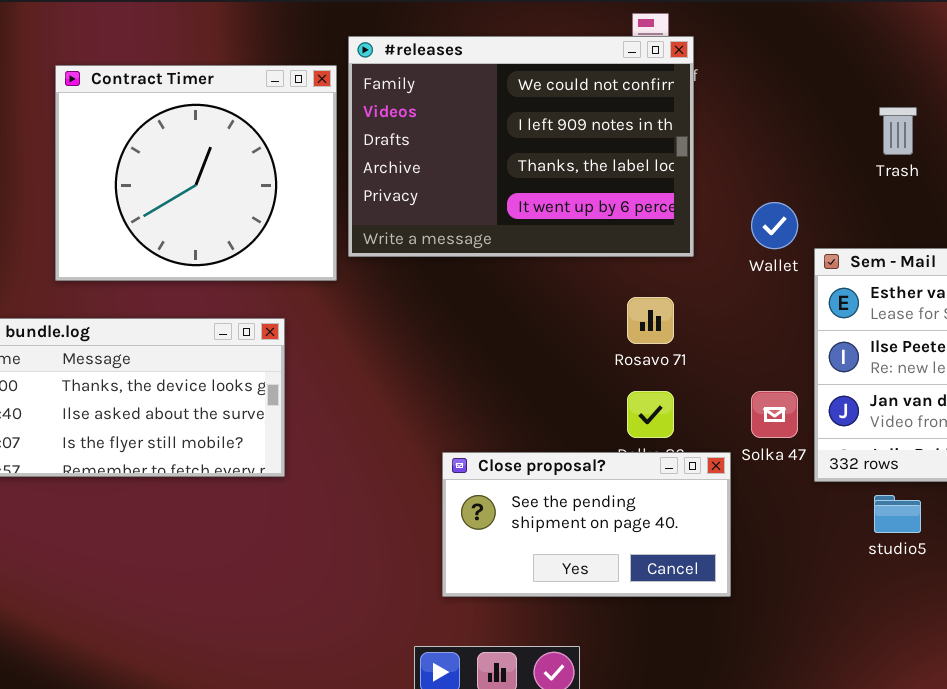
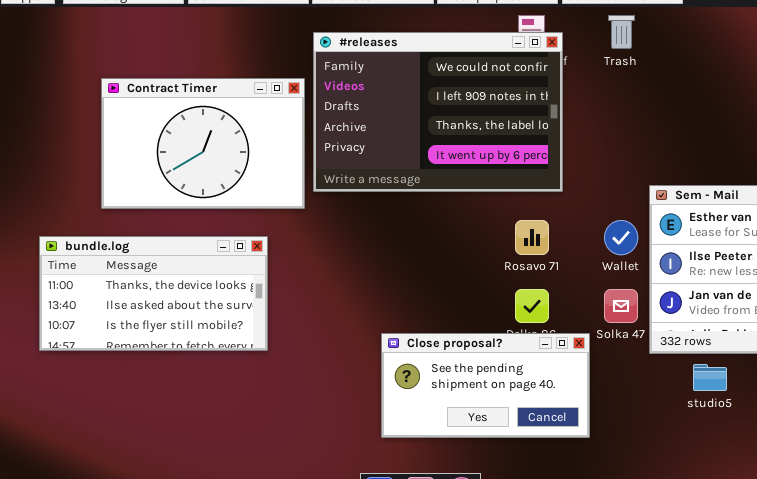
Contract Timer: [55,65,337,281] -> [101,78,305,209], resized
Trash: [879,107,917,155] -> [608,15,635,49], moved
Wallet: [751,202,798,249] -> [604,220,638,255], moved

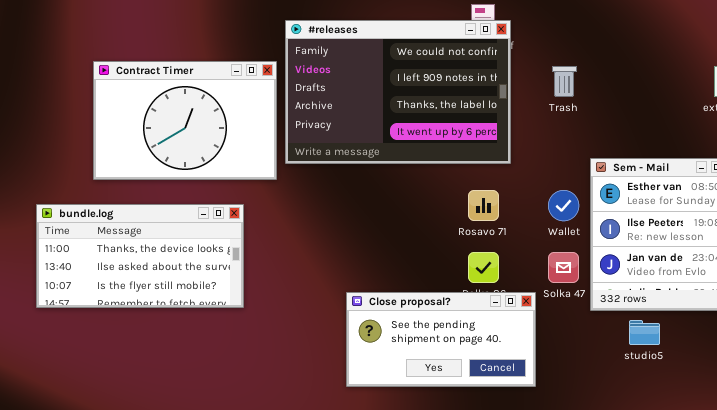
Trash: [608,15,635,49] -> [552,66,577,97], moved

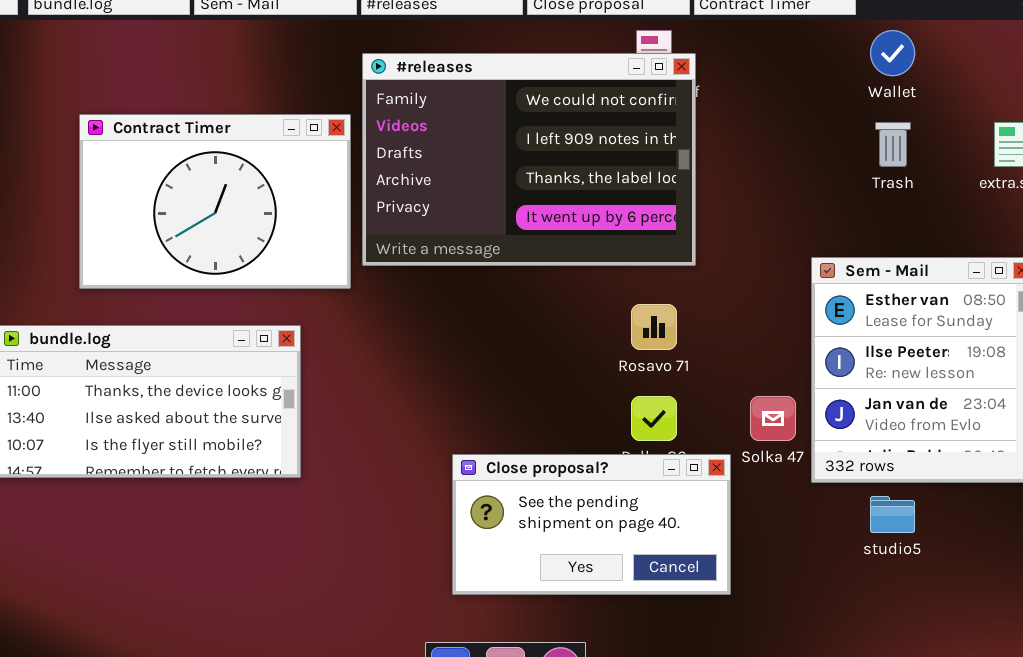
Trash: [552,66,577,97] -> [875,122,911,167], moved
Wallet: [548,190,579,221] -> [870,30,915,76], moved

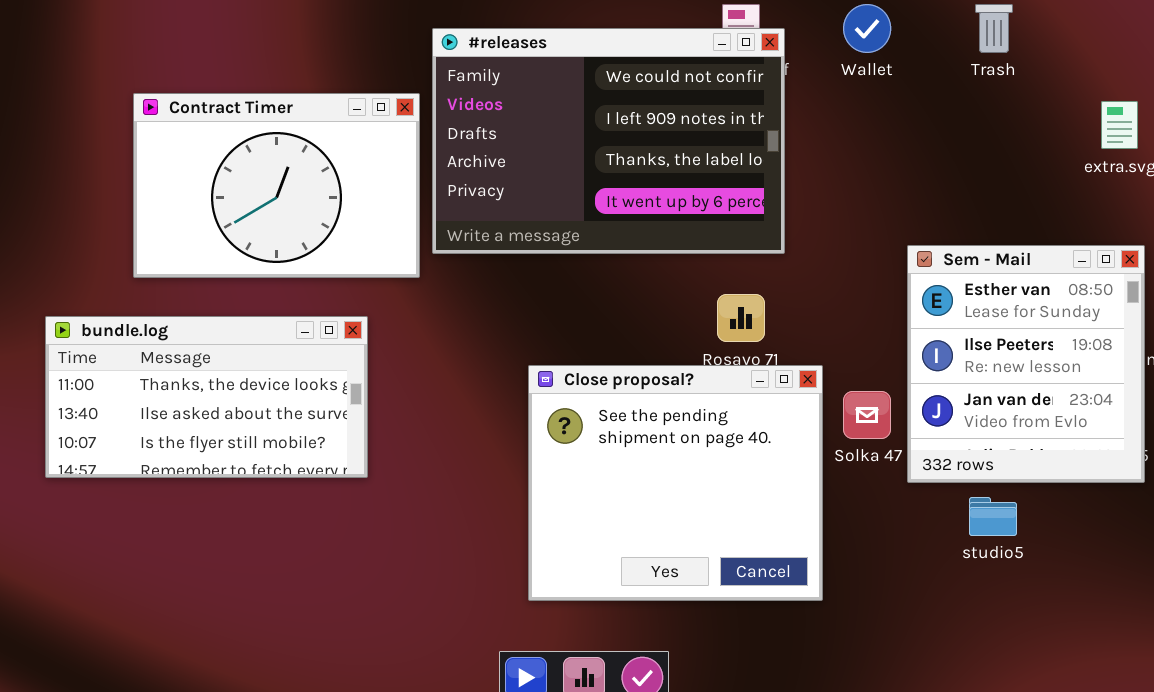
Wallet: [870,30,915,76] -> [843,4,891,53], moved
Trash: [875,122,911,167] -> [975,4,1013,53], moved
Close proposal?: [452,454,731,595] -> [528,365,823,601], resized

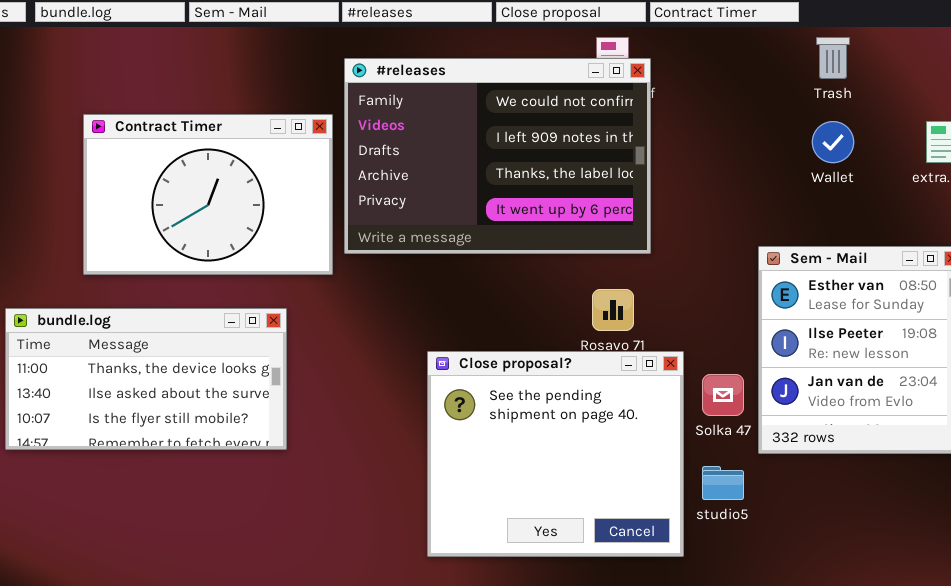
Wallet: [843,4,891,53] -> [812,121,854,163], moved
studio5: [969,497,1017,536] -> [702,466,744,500], moved

